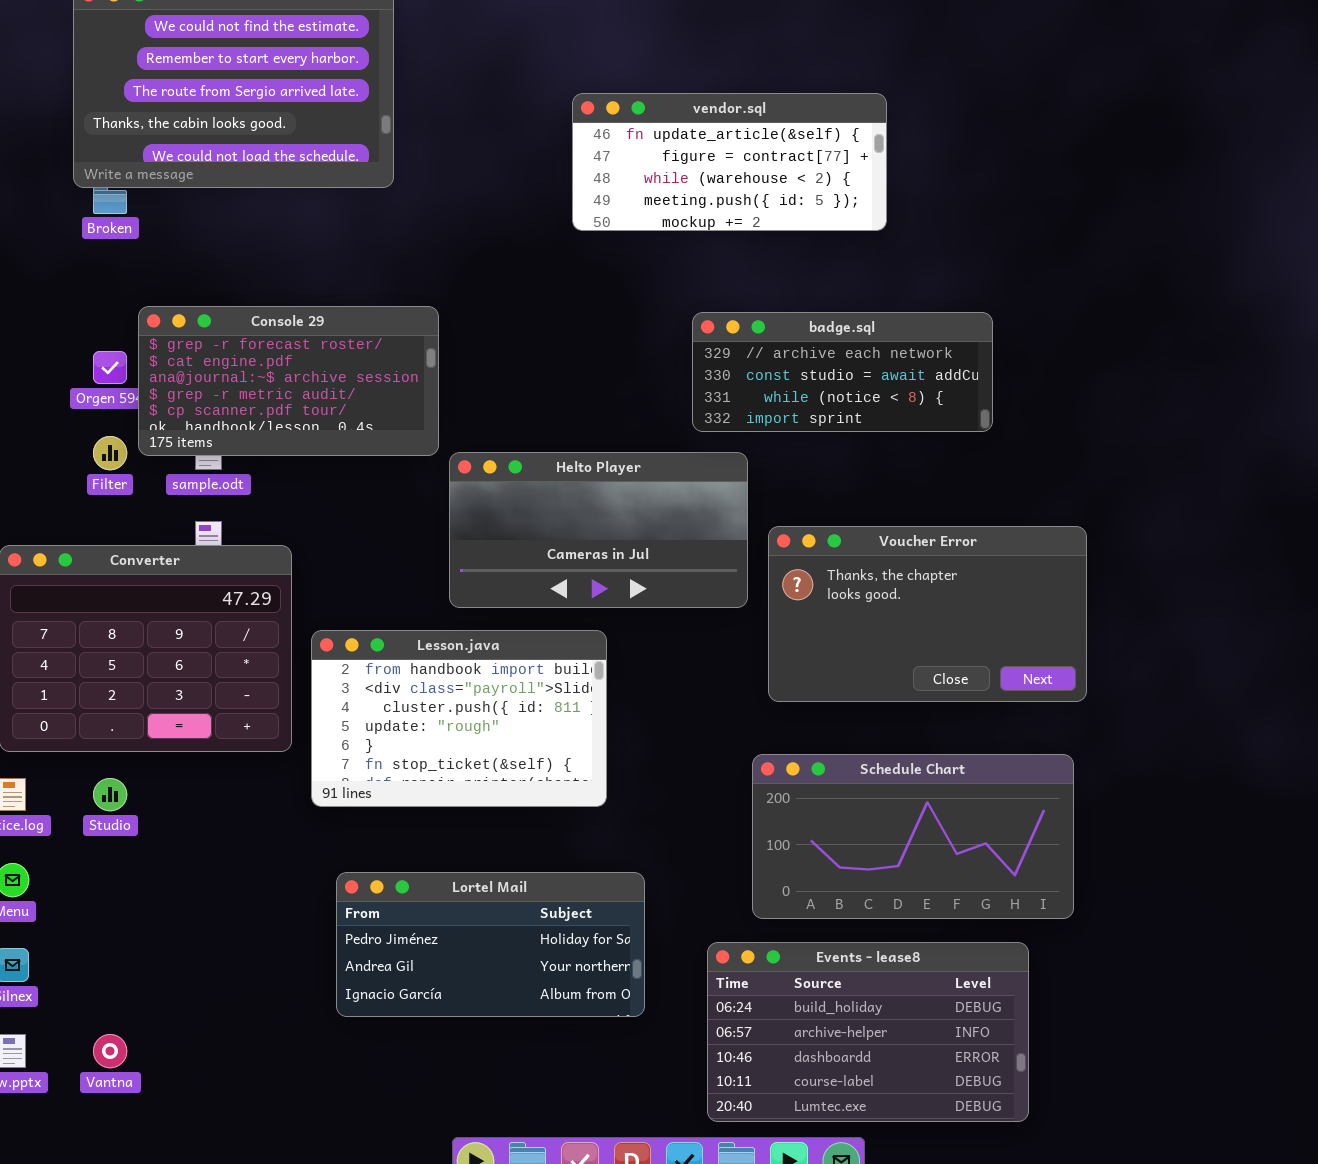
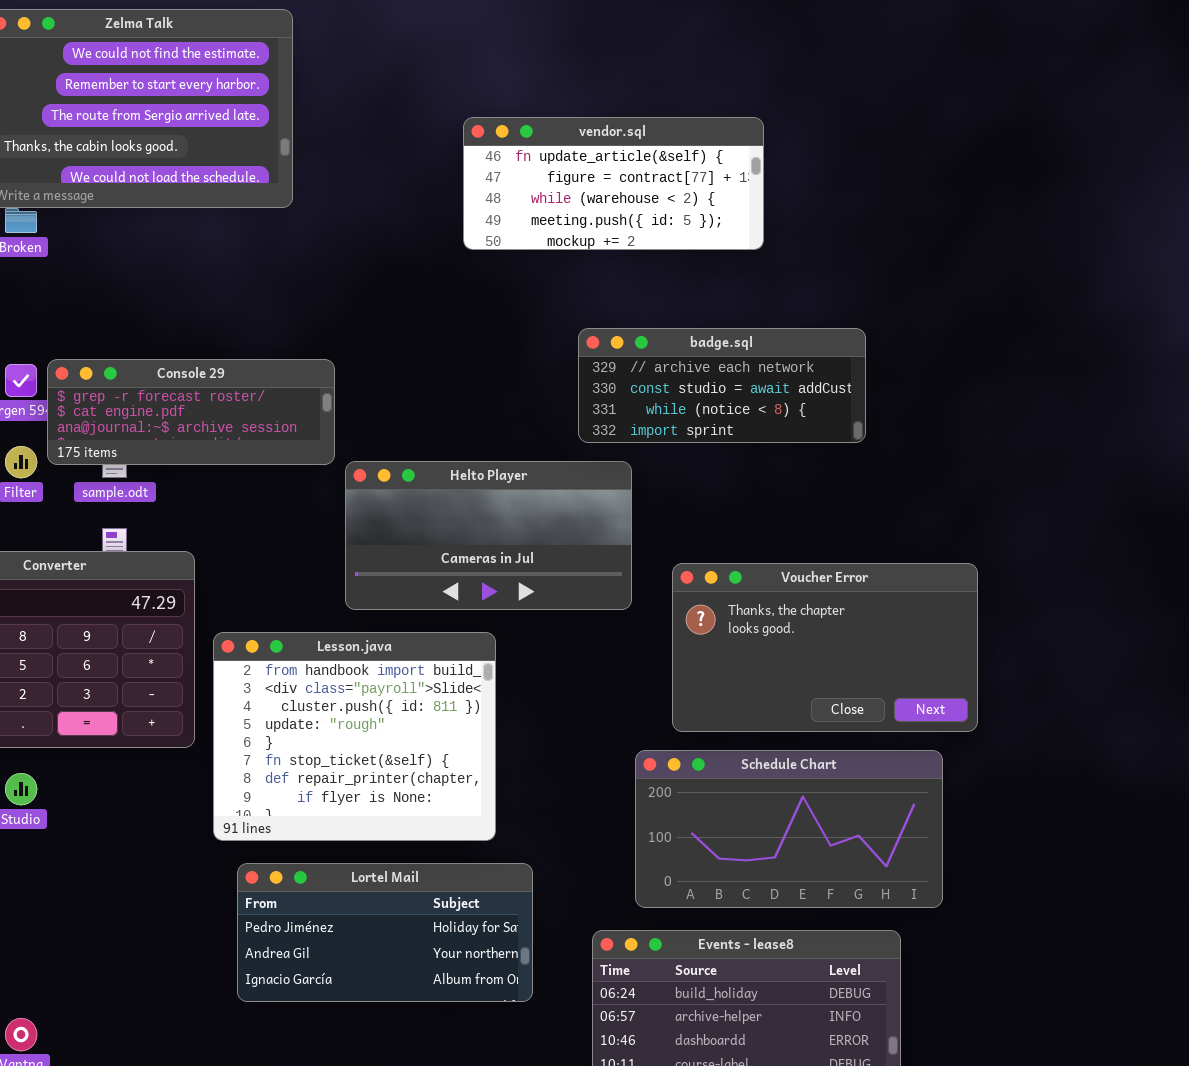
Console 29: [138,306,439,456] -> [47,359,335,465], resized
Voucher Error: [768,526,1087,702] -> [672,563,978,732], moved
Lesson.java: [311,630,607,807] -> [213,632,496,841], resized

